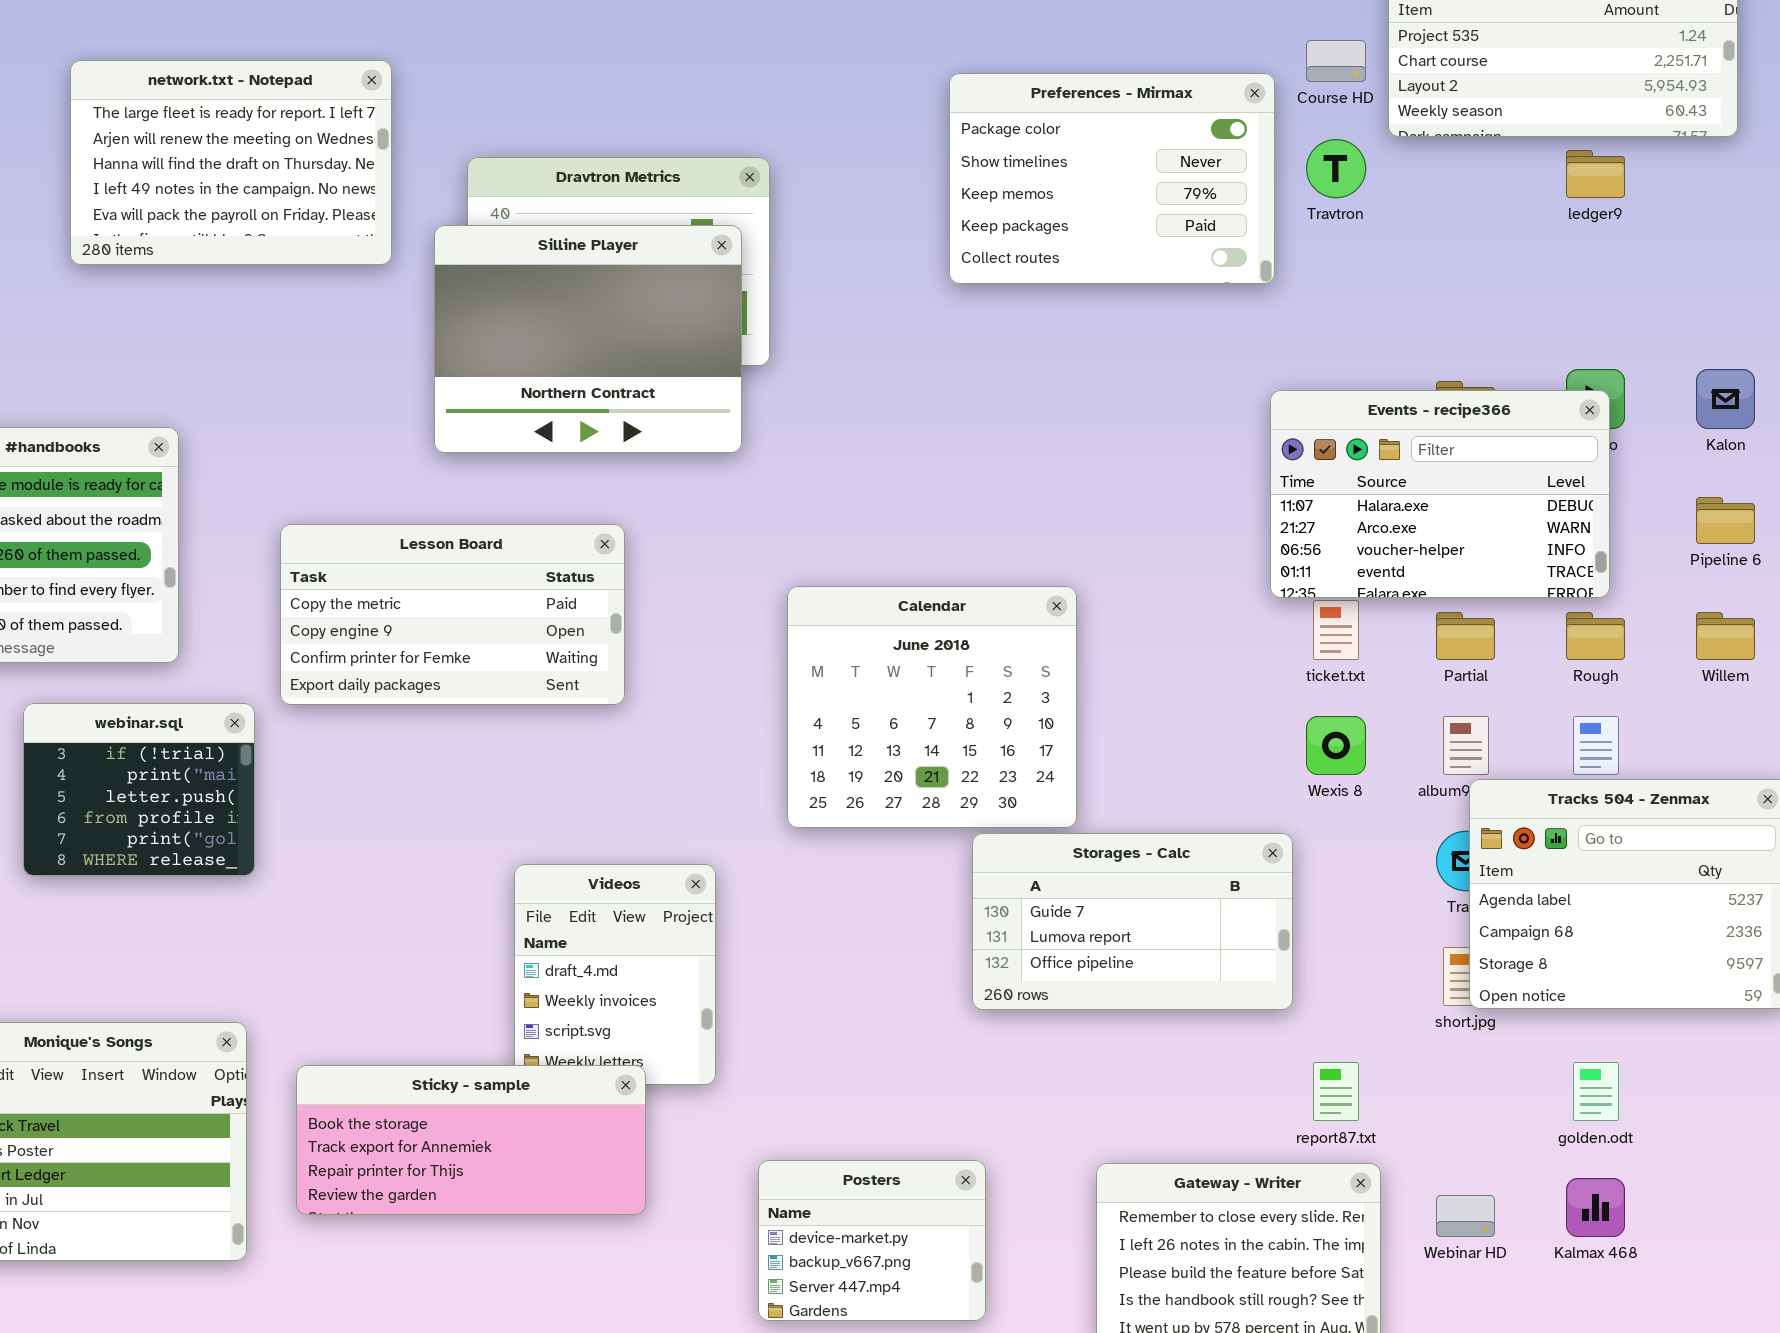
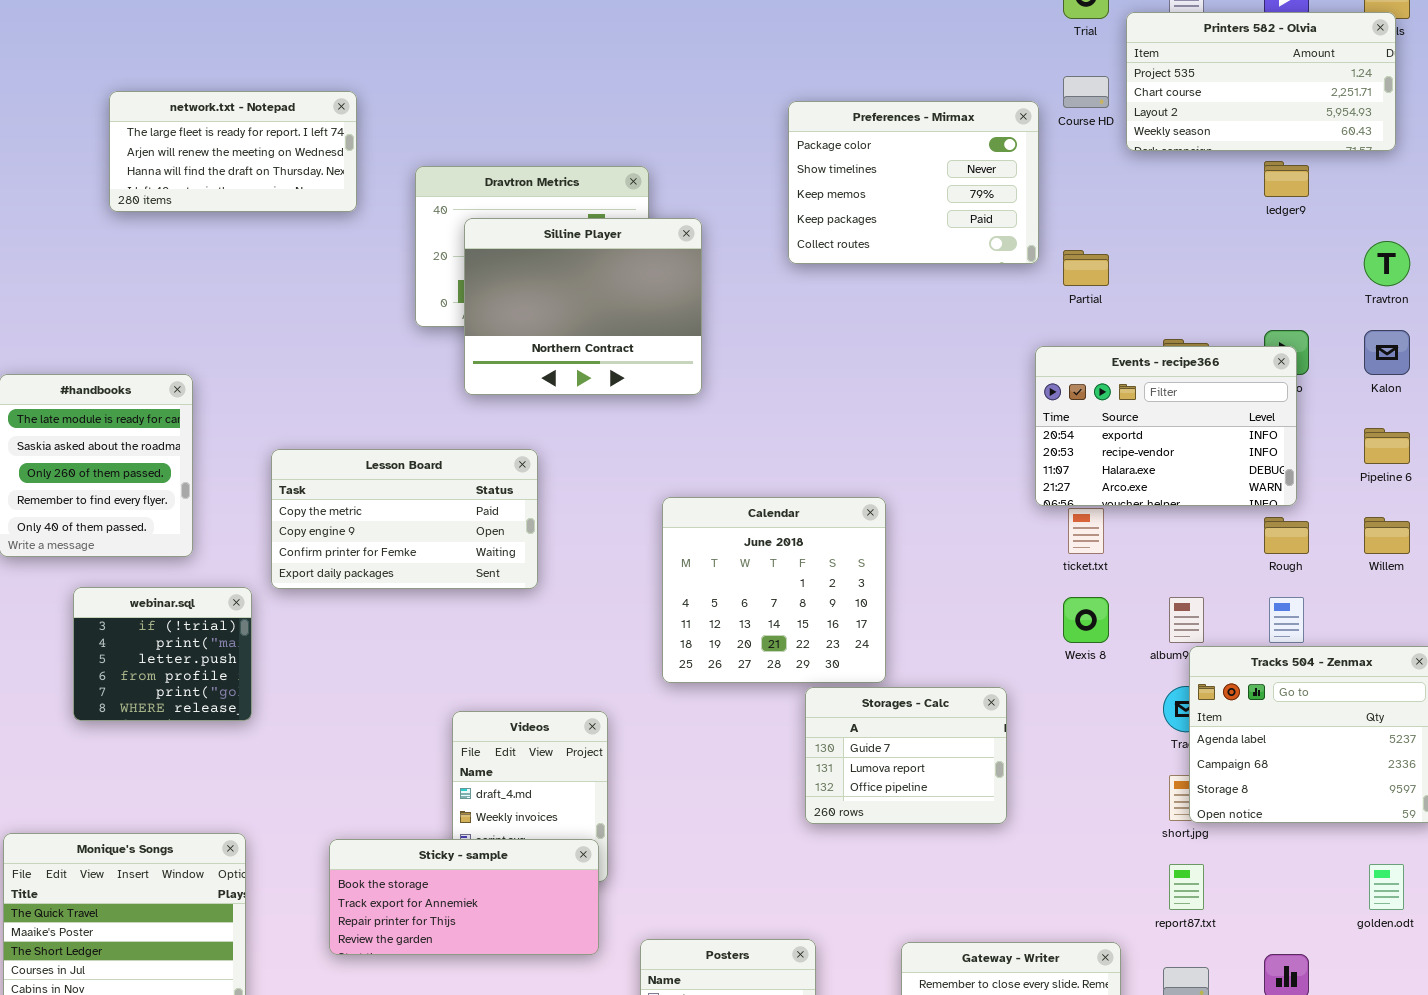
network.txt - Notepad: [70,60,392,265] -> [109,91,357,212], resized
Travtron: [1306,139,1366,198] -> [1364,241,1410,286], moved
Silline Player: [434,225,742,453] -> [464,218,702,395], moved
Events - recipe366: [1270,390,1610,598] -> [1035,346,1297,506], scrolled up 2 rows
Partial: [1436,612,1495,660] -> [1063,250,1109,286], moved
Storages - Calc: [972,833,1293,1010] -> [805,687,1007,824], resized
report87.txt: [1313,1062,1359,1121] -> [1169,864,1204,910], moved
golden.odt: [1573,1062,1619,1121] -> [1369,864,1404,910], moved
Sticky - sample: [296,1065,646,1215] -> [329,839,599,955], moved

